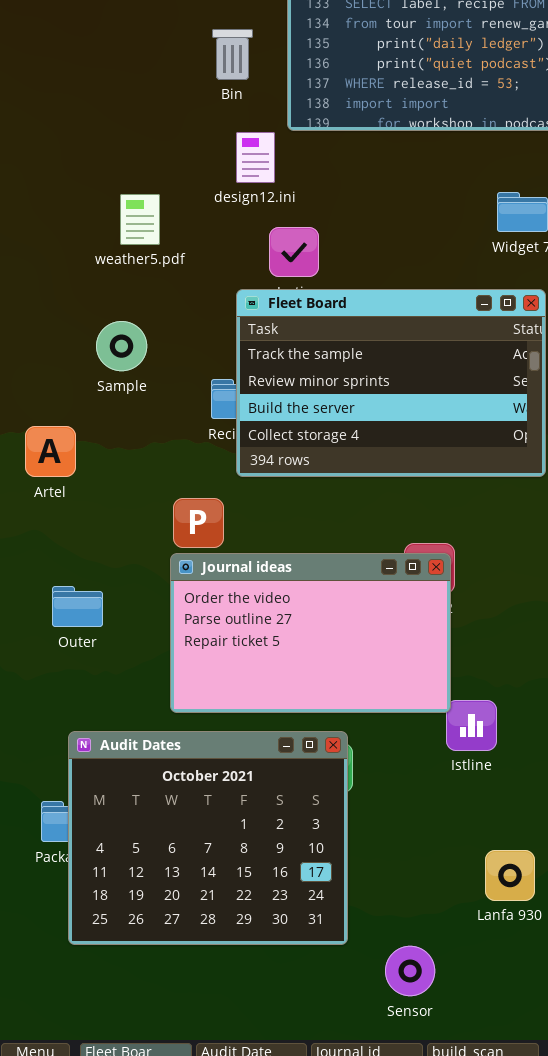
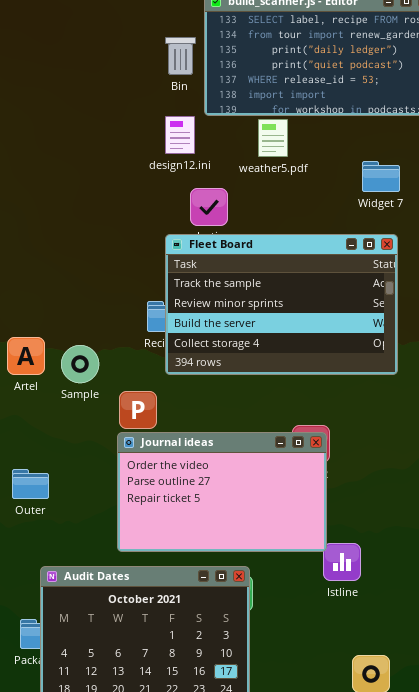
Bin: [212,29,253,80] -> [165,37,196,75], moved
weather5.pdf: [120,194,160,245] -> [258,119,288,157], moved
Sample: [96,321,147,371] -> [61,345,99,383], moved
Outer: [52,586,103,627] -> [12,469,49,499], moved

